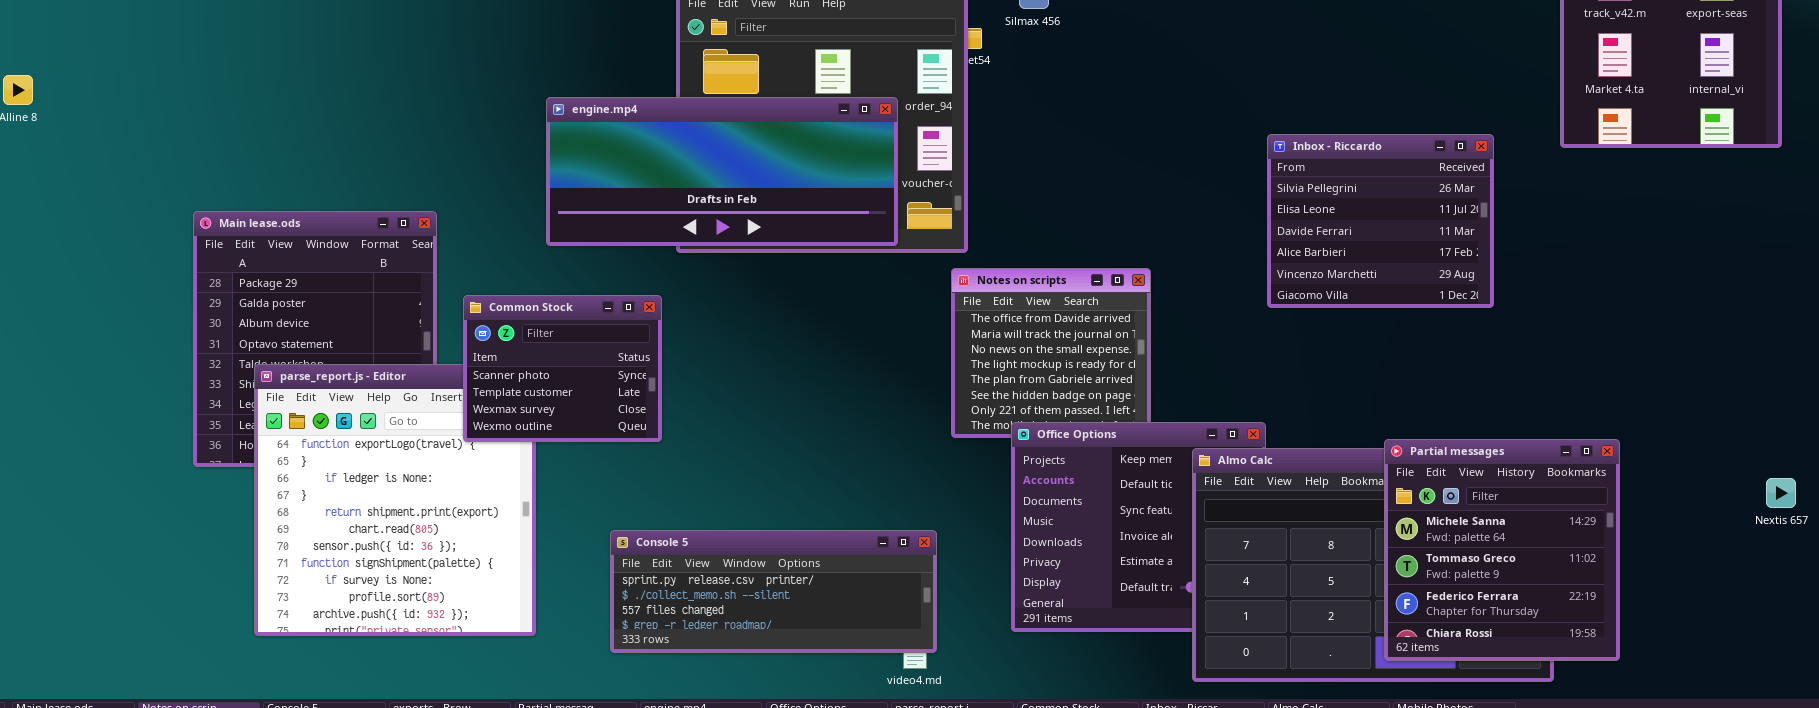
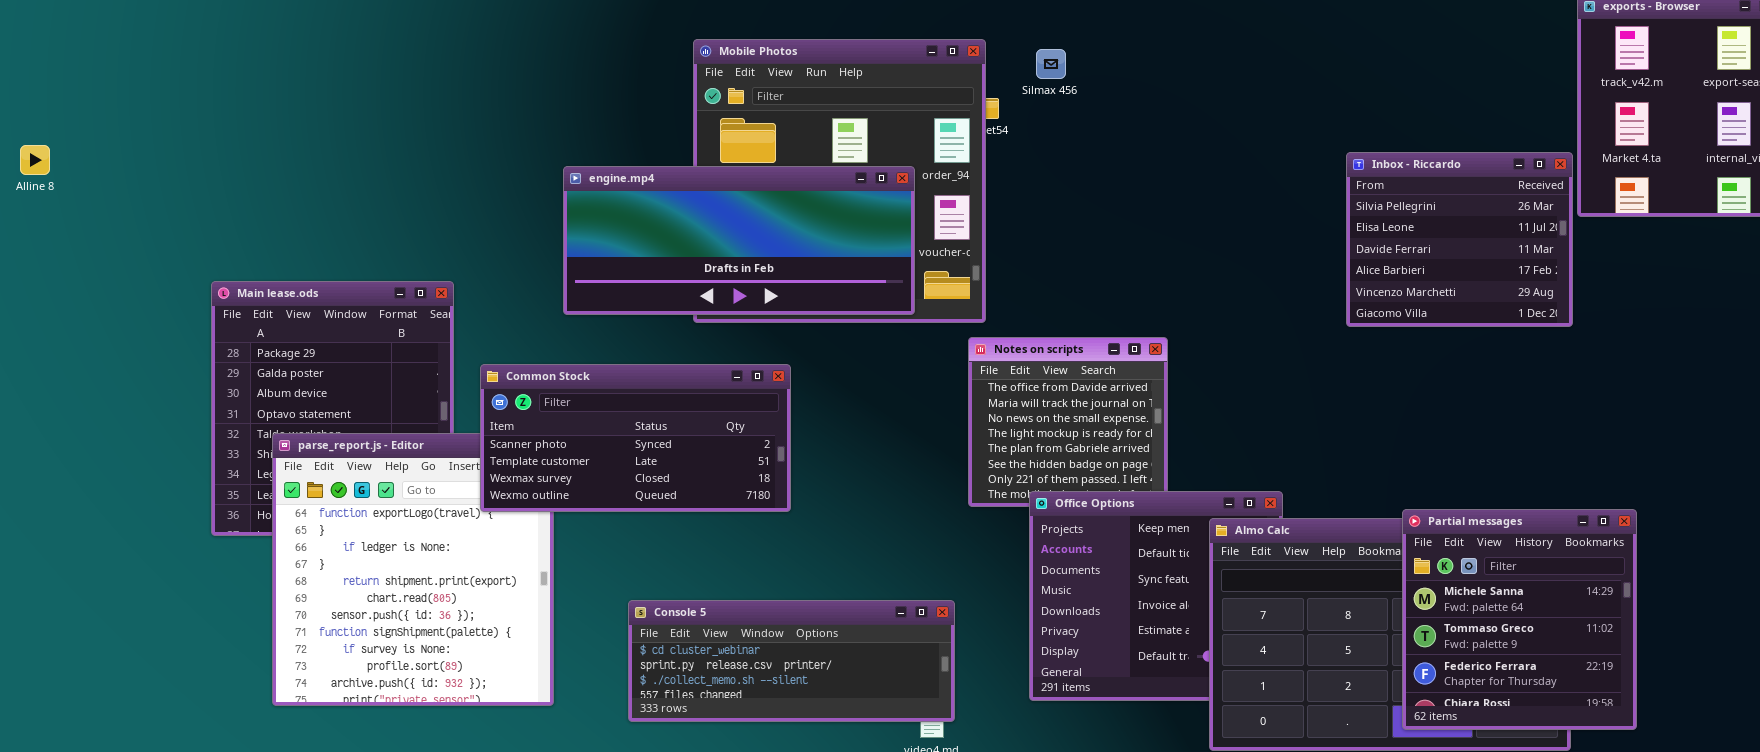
Inbox - Riccardo: [1267,134,1494,308] -> [1346,152,1573,327], moved
Common Stock: [463,295,662,442] -> [480,364,791,512], resized
Console 5: [610,530,937,653] -> [628,600,955,722], scrolled up 1 row

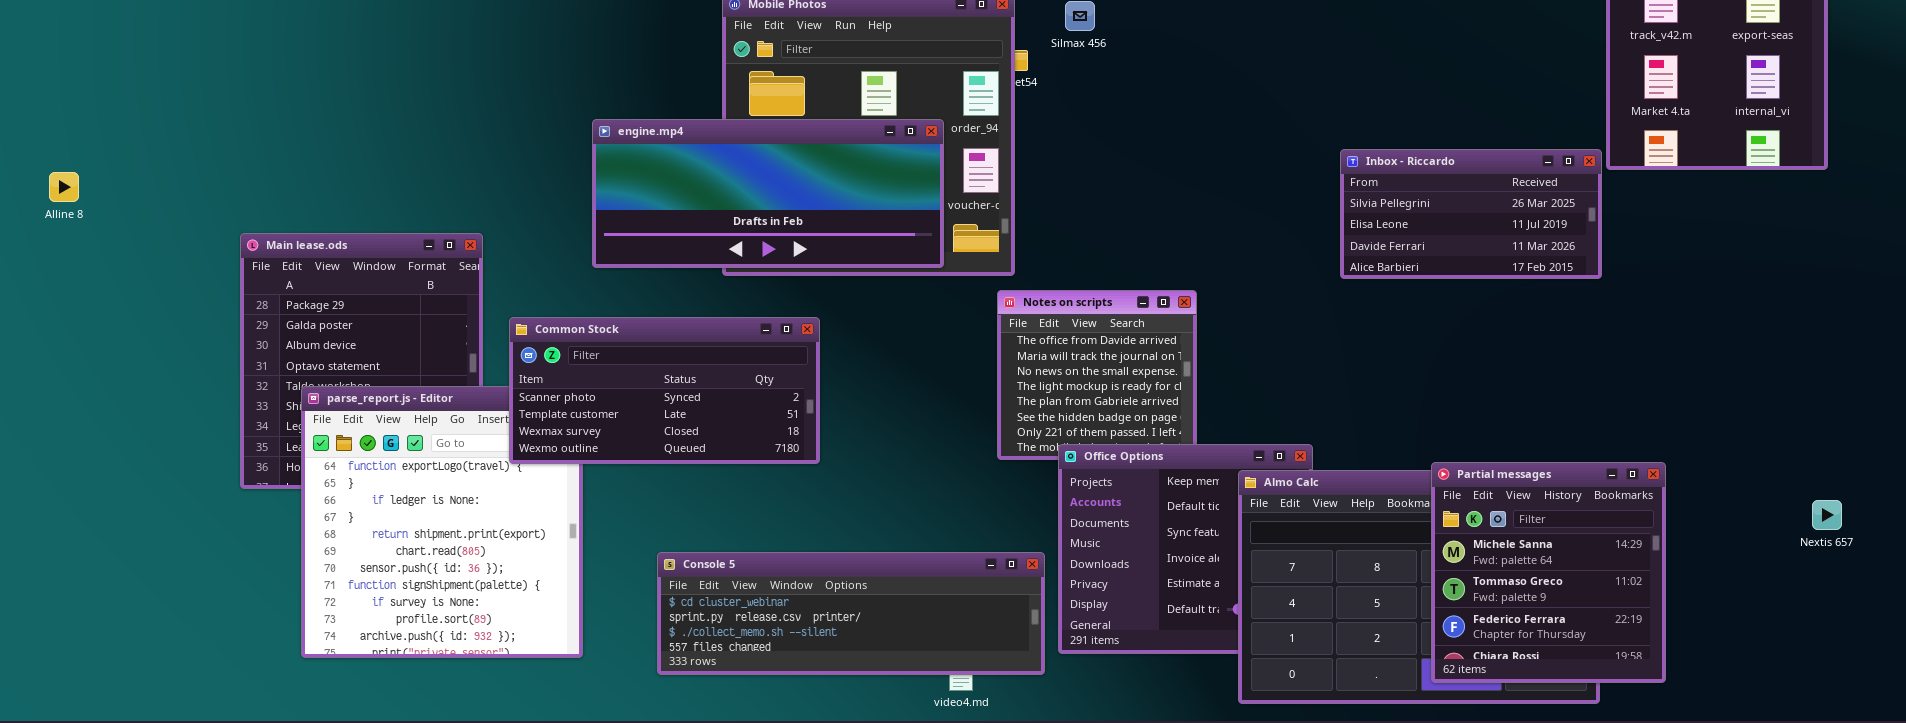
Alline 8: [20,145,50,175] -> [49,172,79,202], moved
Inbox - Riccardo: [1346,152,1573,327] -> [1340,149,1602,279], resized
Console 5: [628,600,955,722] -> [657,552,1045,675], resized

